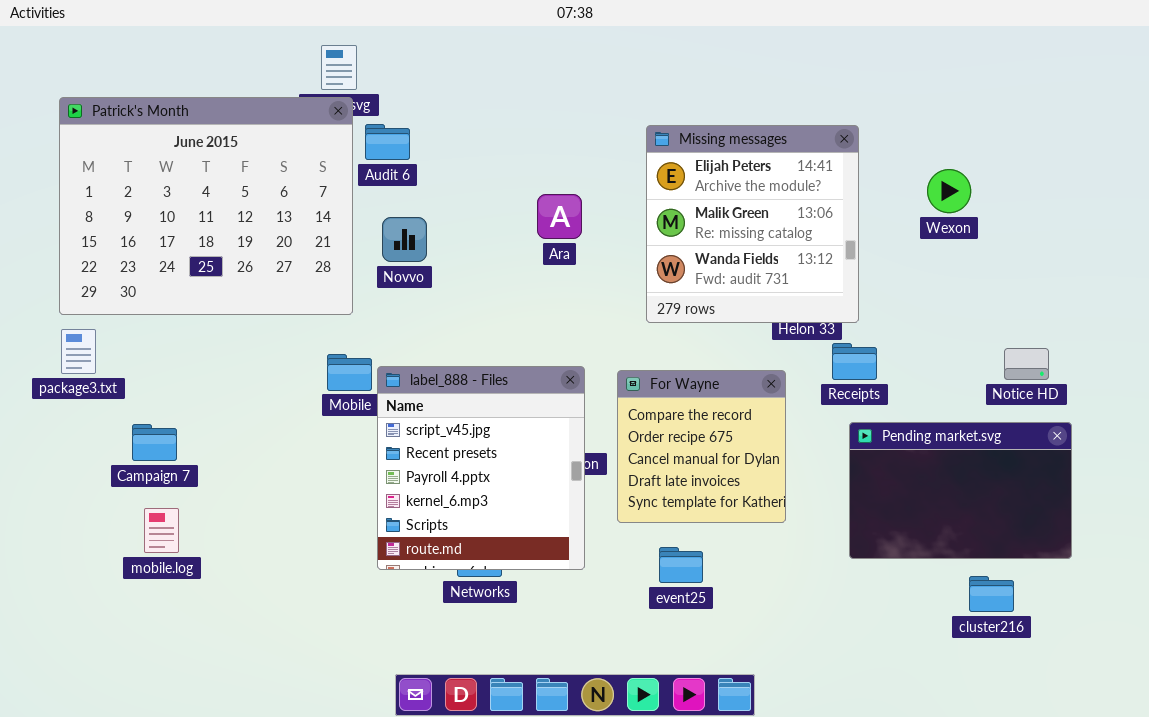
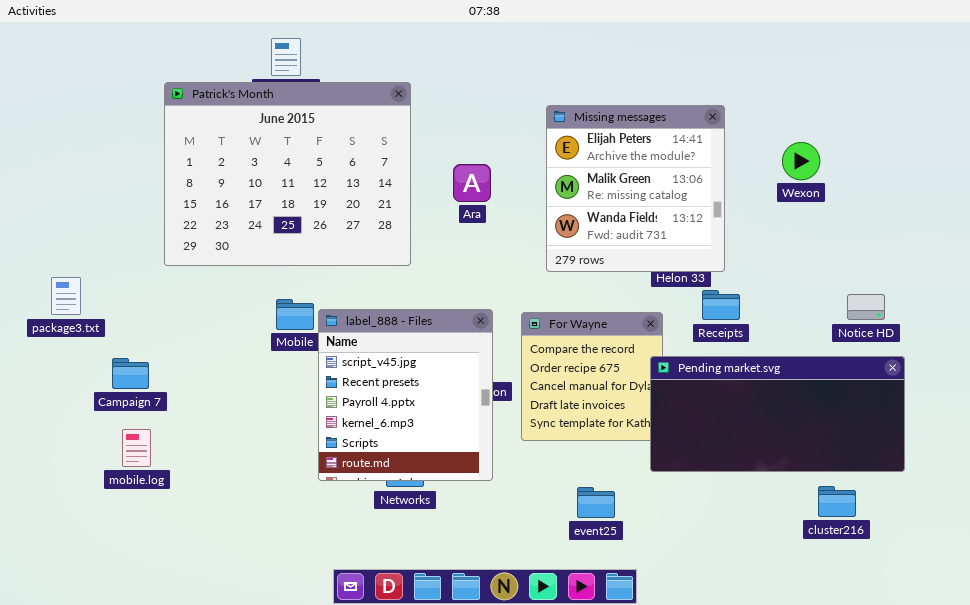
Patrick's Month: [59,97,353,315] -> [164,82,411,266], moved
Pending market.svg: [849,422,1072,559] -> [650,356,905,472], resized
event25: [659,547,703,583] -> [577,487,615,518], moved

